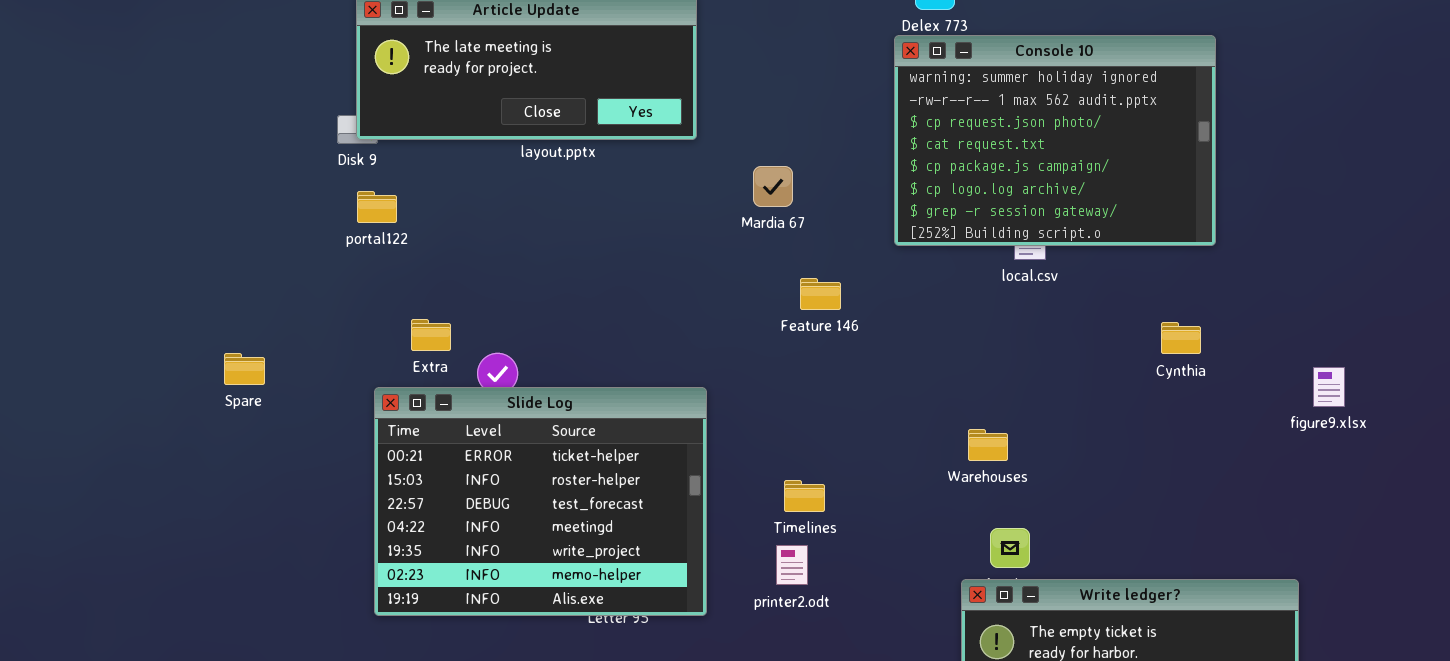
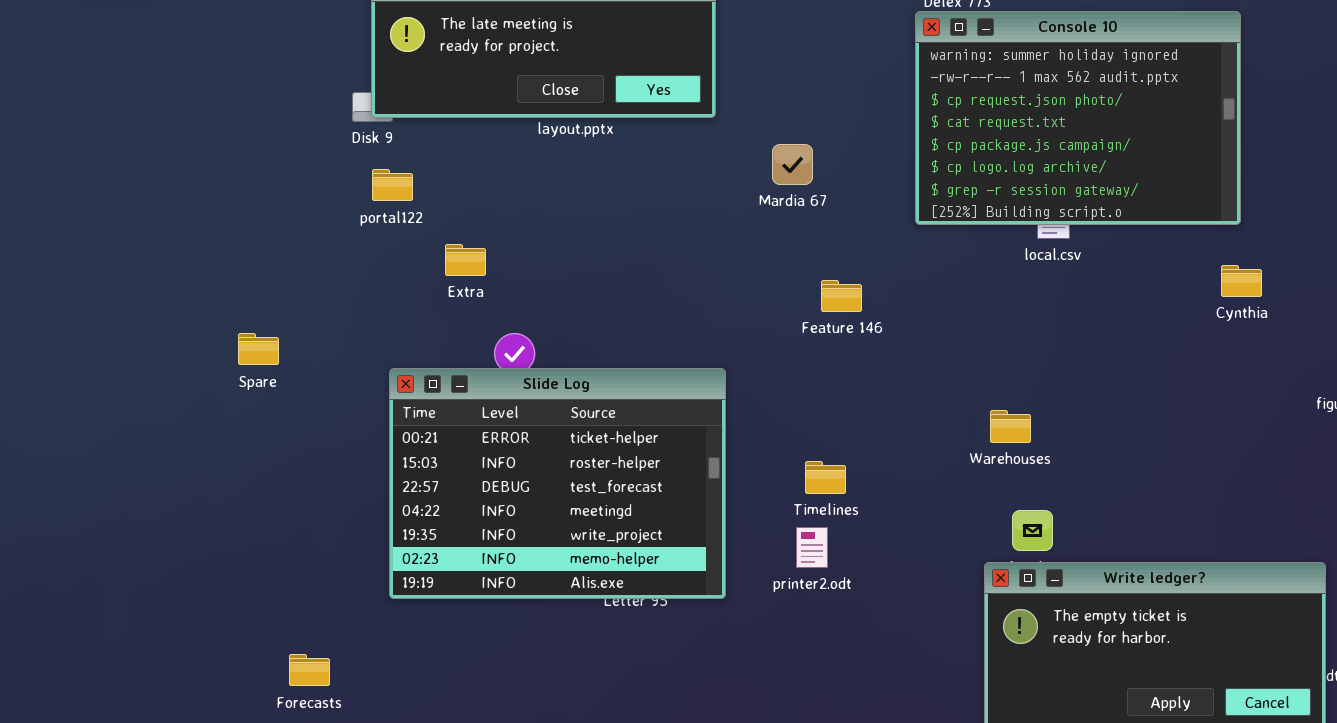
Feature 146: [800,278,841,310] -> [821,280,862,312], moved
Extra: [411,319,451,351] -> [445,244,486,276], moved
Cynthia: [1161,322,1201,354] -> [1221,265,1262,297], moved

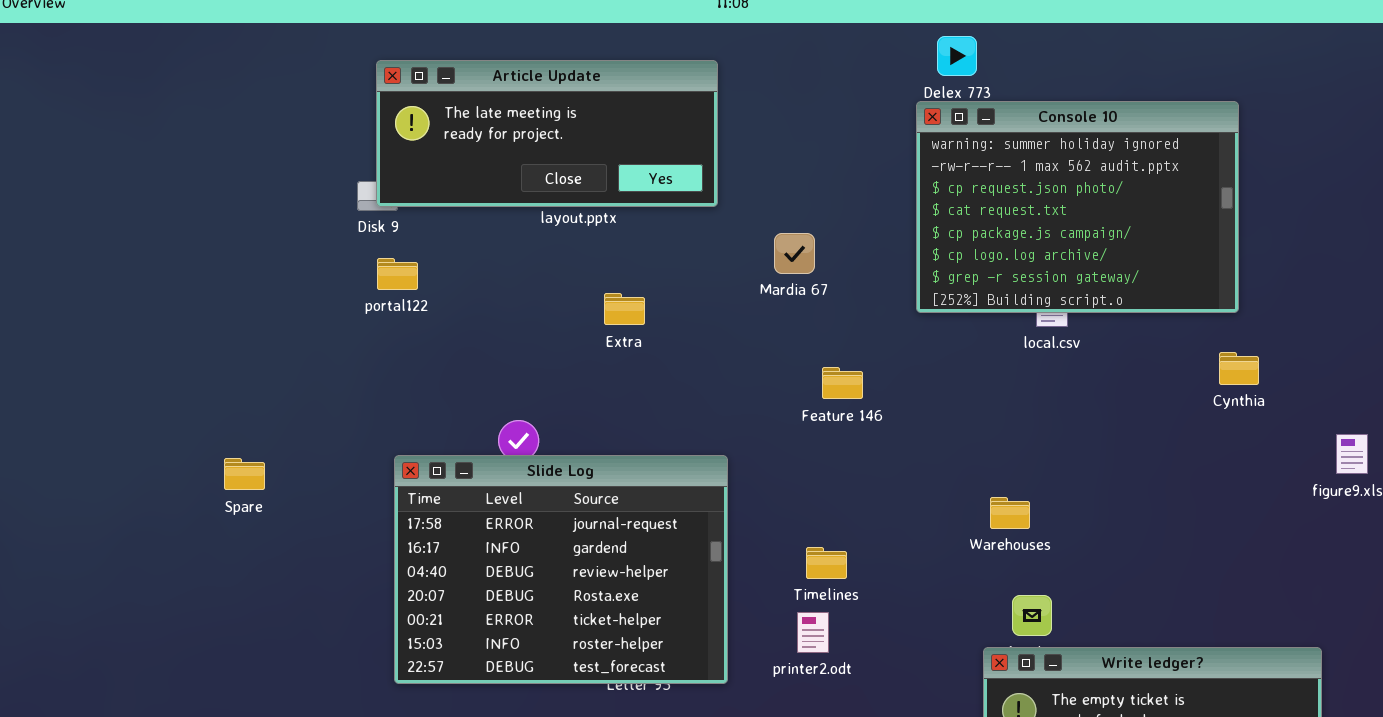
Extra: [445,244,486,276] -> [604,293,645,325], moved
Spare: [238,333,279,365] -> [224,458,265,490], moved
Slide Log: [389,368,726,599] -> [394,455,728,684], scrolled up 4 rows

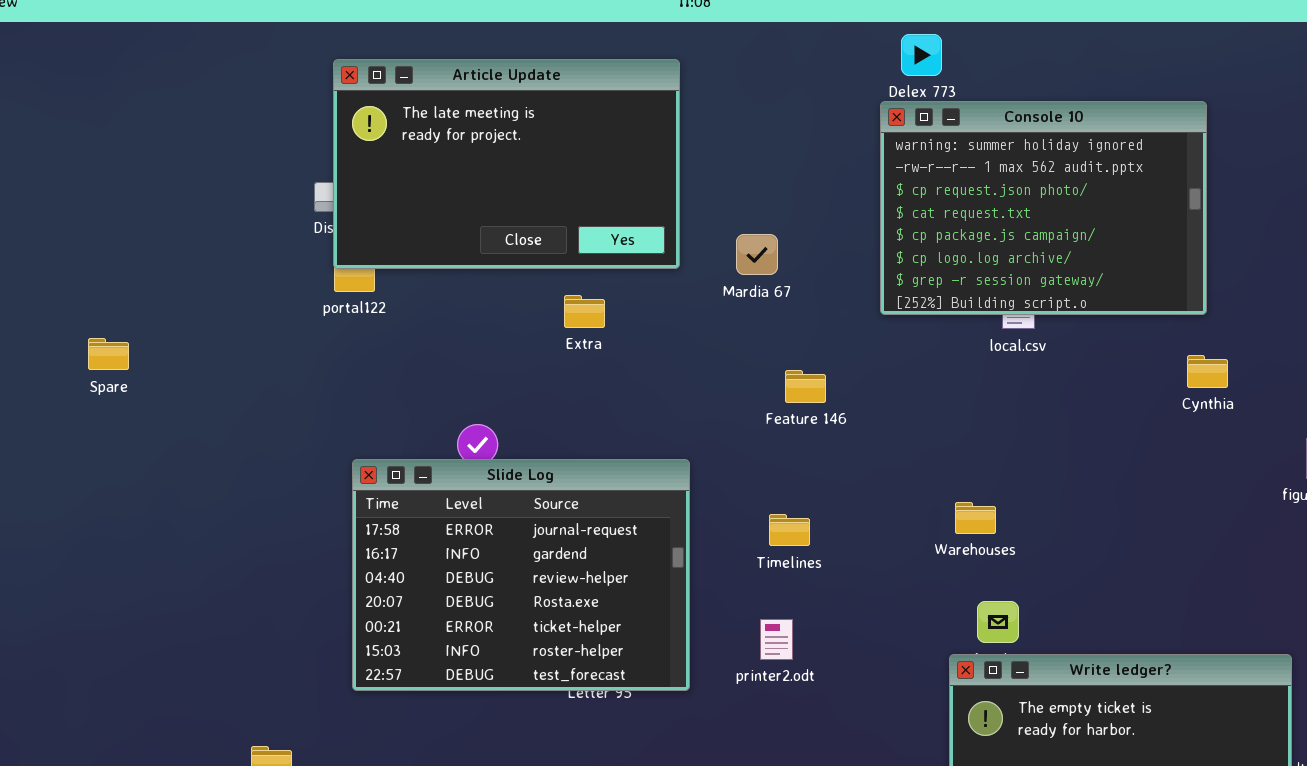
Article Update: [376,60,718,207] -> [333,59,680,269], resized
Spare: [224,458,265,490] -> [88,338,129,370], moved
Timelines: [806,547,847,579] -> [769,514,810,546], moved

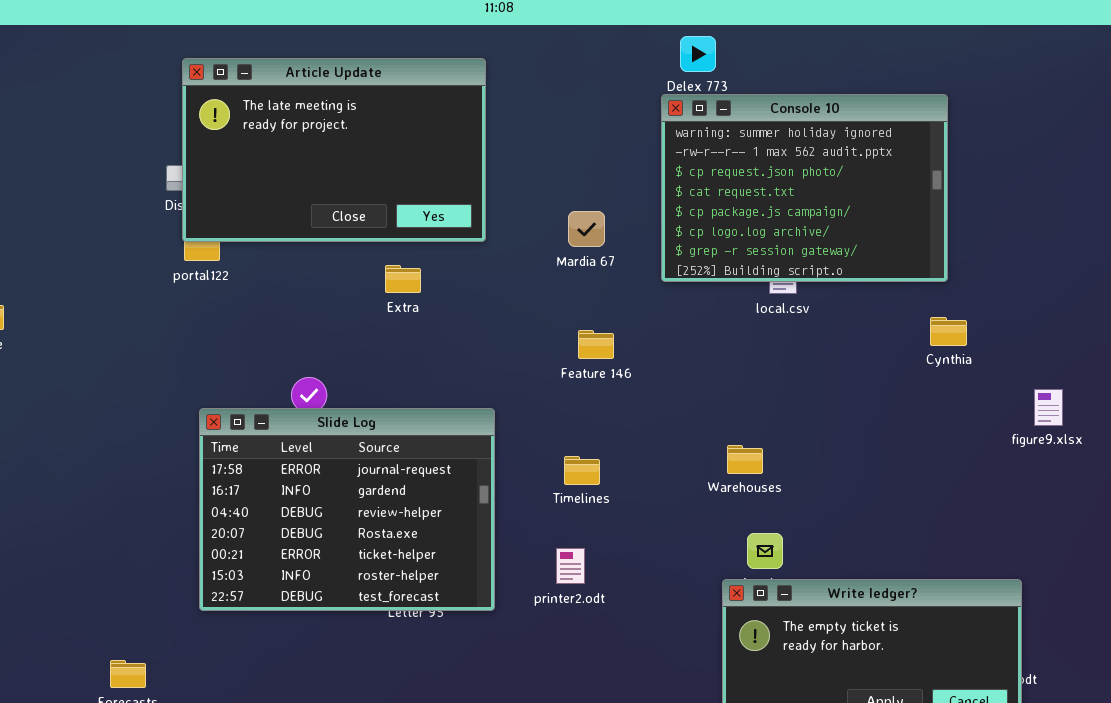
Mardia 67: [736,234,778,275] -> [568,211,605,247], moved

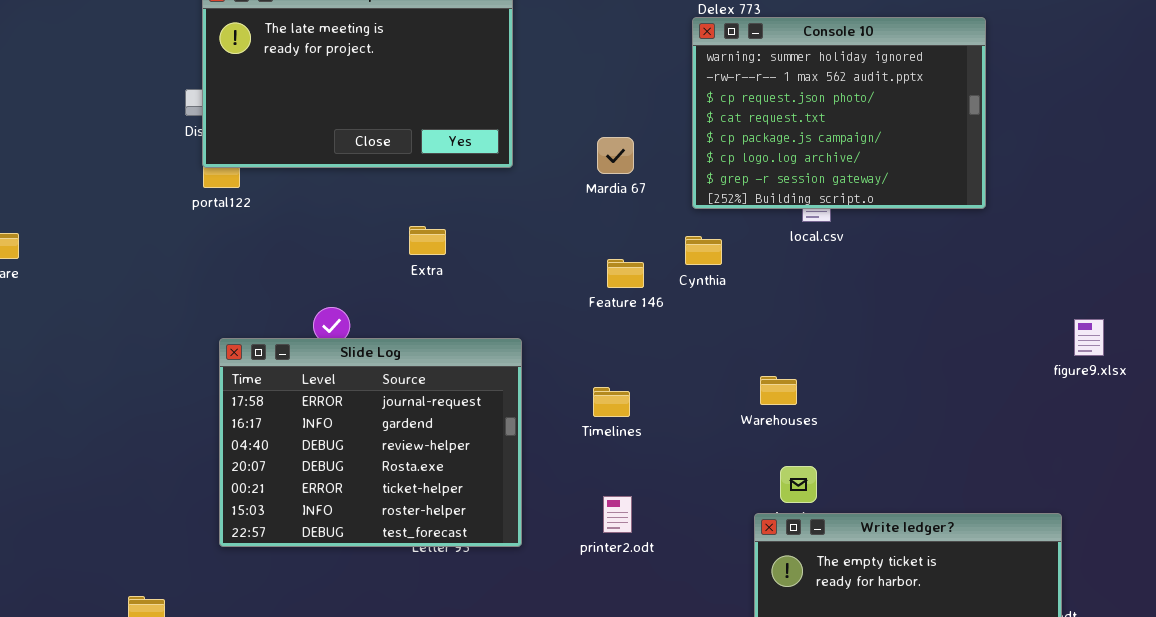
Extra: [385,265,421,293] -> [409,226,446,255], moved
Cynthia: [930,317,967,346] -> [685,236,722,265], moved
printer2.odt: [556,548,585,584] -> [603,496,632,533], moved

